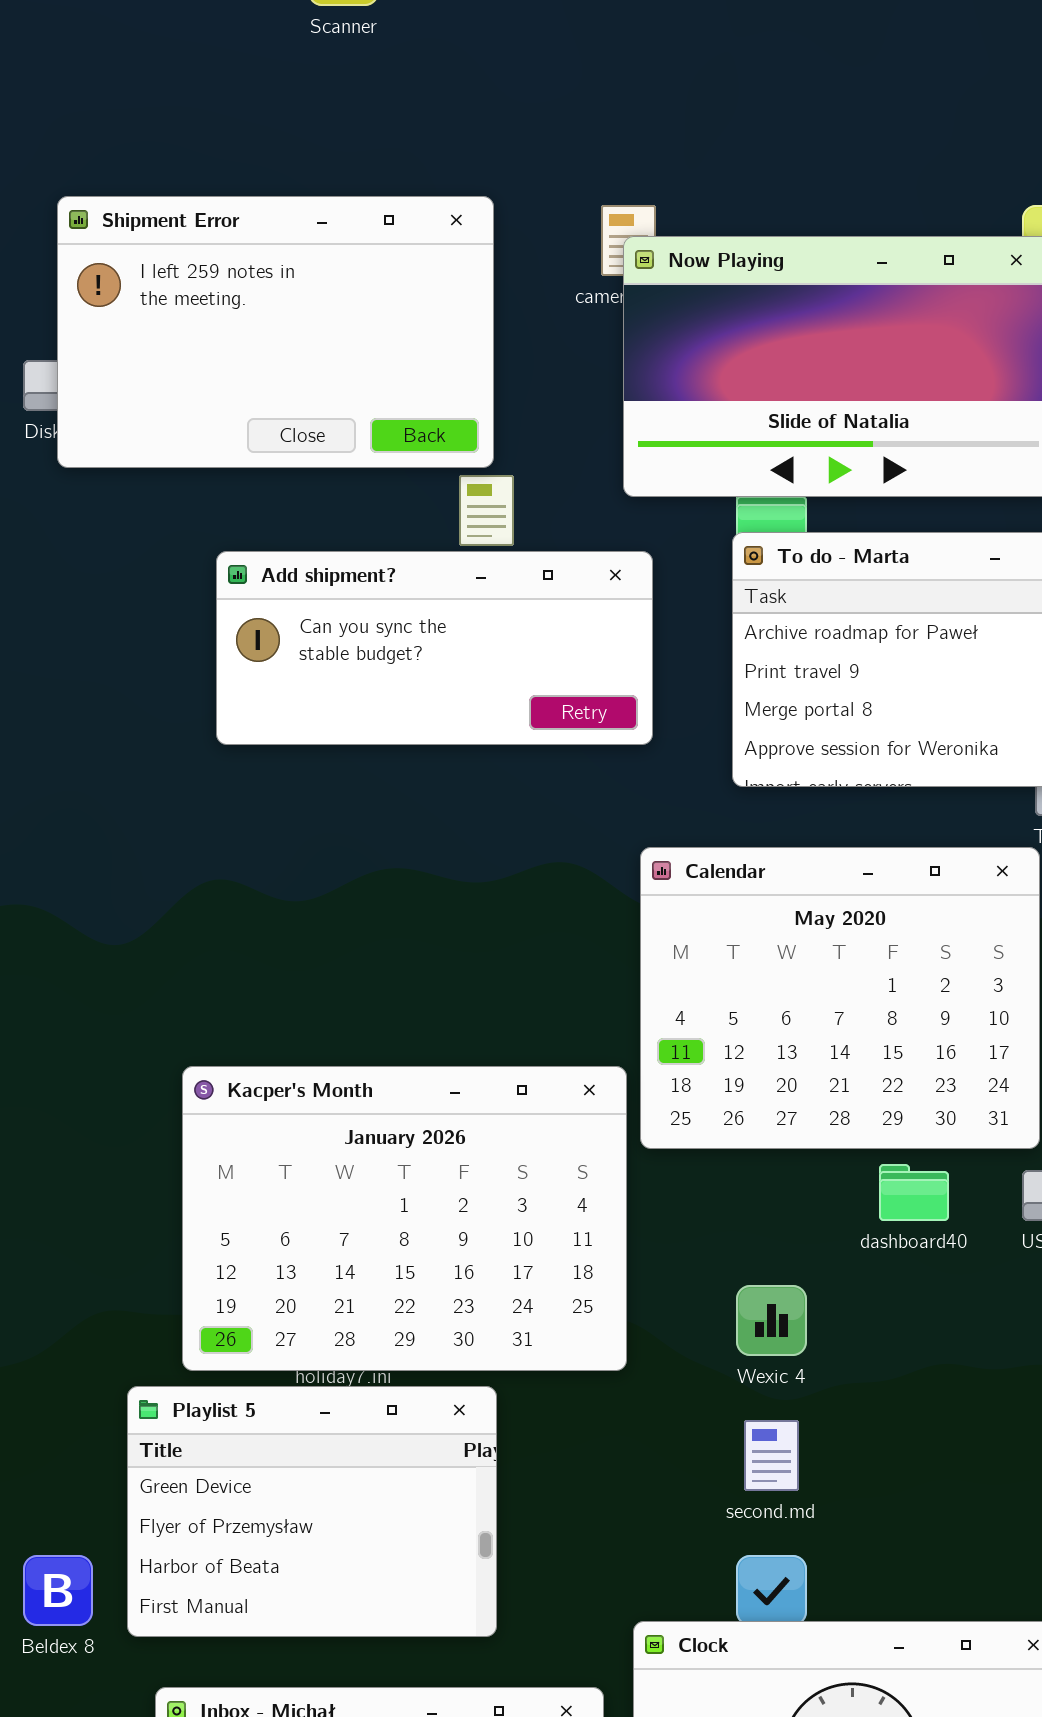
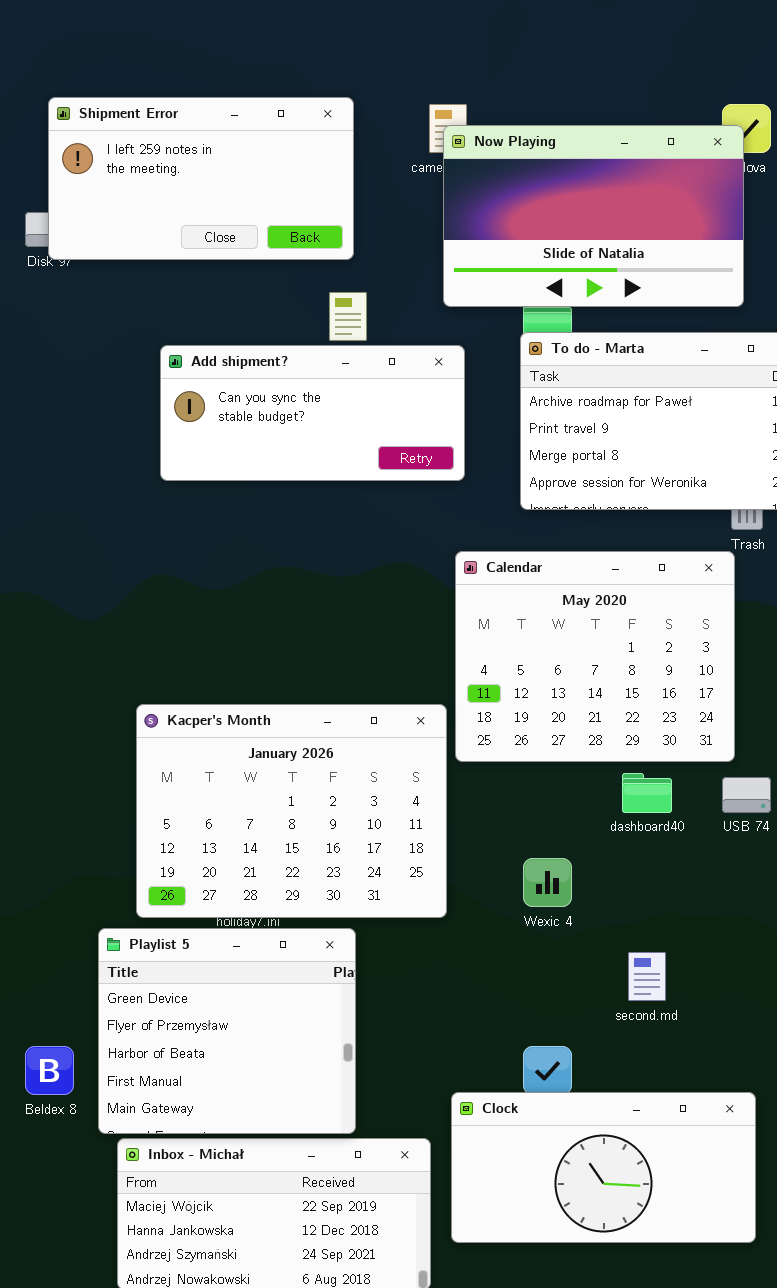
Shipment Error: [57,196,494,468] -> [48,97,354,260], resized
Playlist 5: [127,1386,497,1637] -> [98,928,356,1134], resized
second.md: [744,1420,799,1491] -> [628,952,666,1001], moved

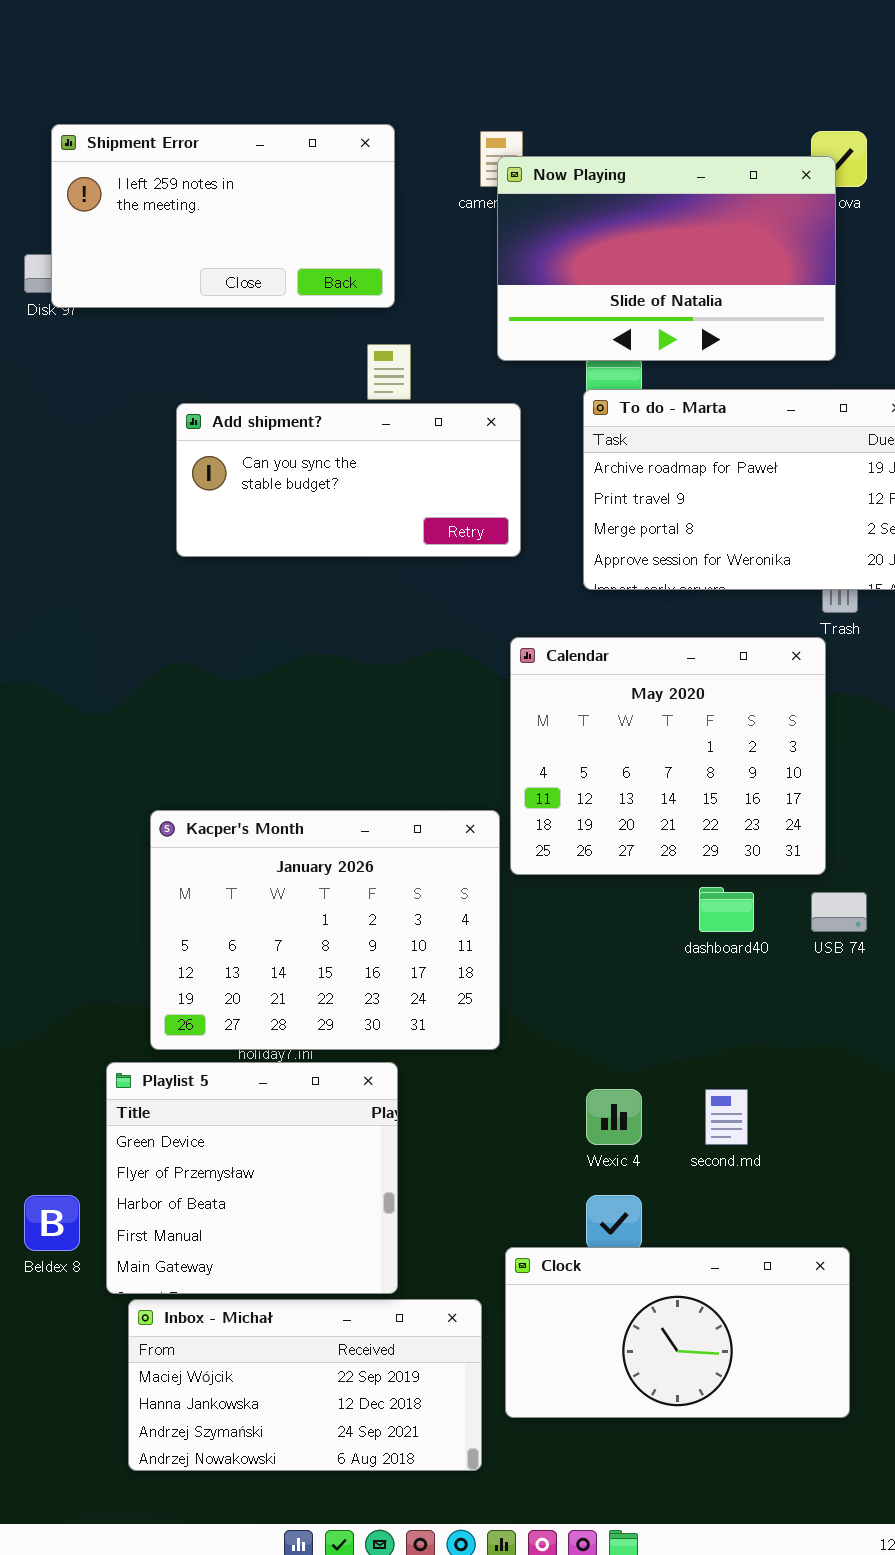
Wexic 4: [523,858,572,907] -> [586,1089,642,1145], moved

